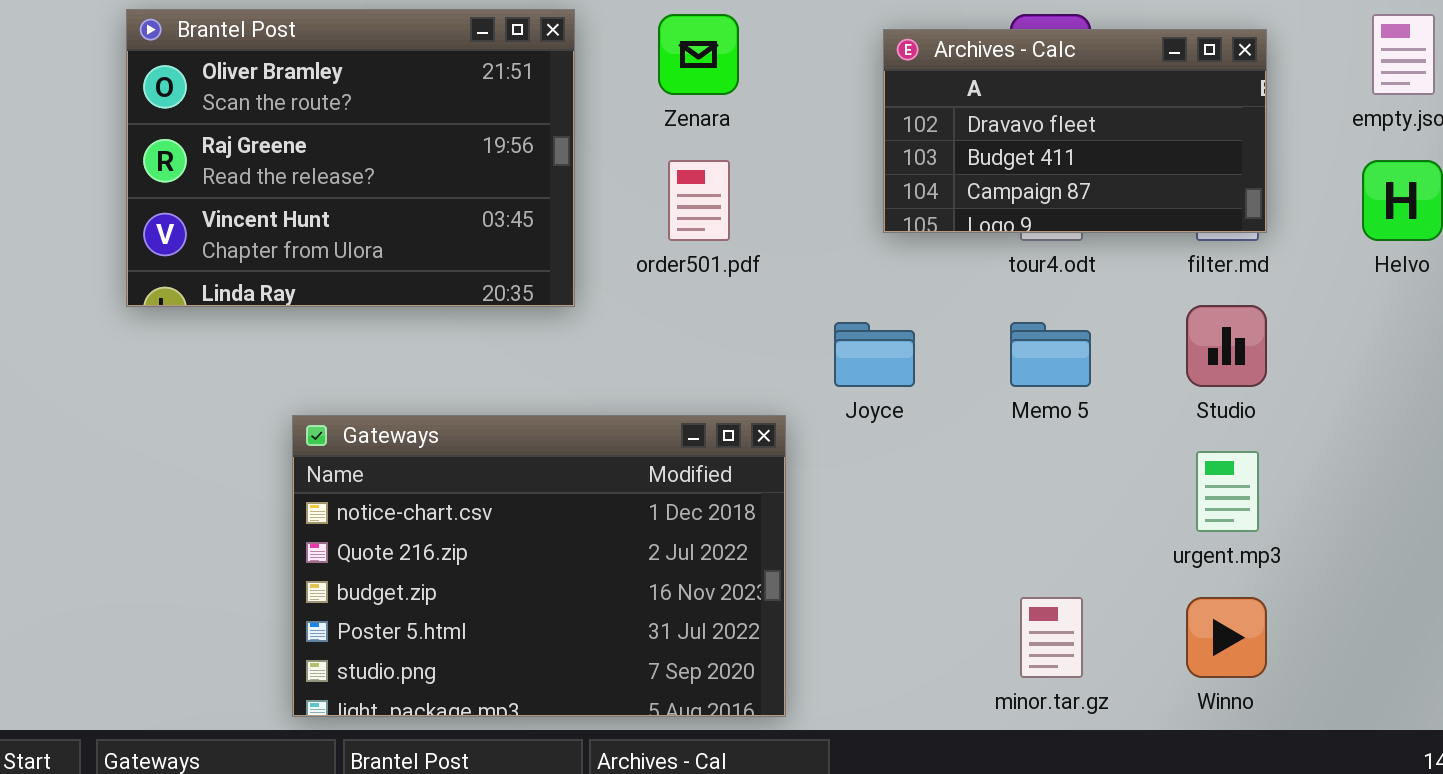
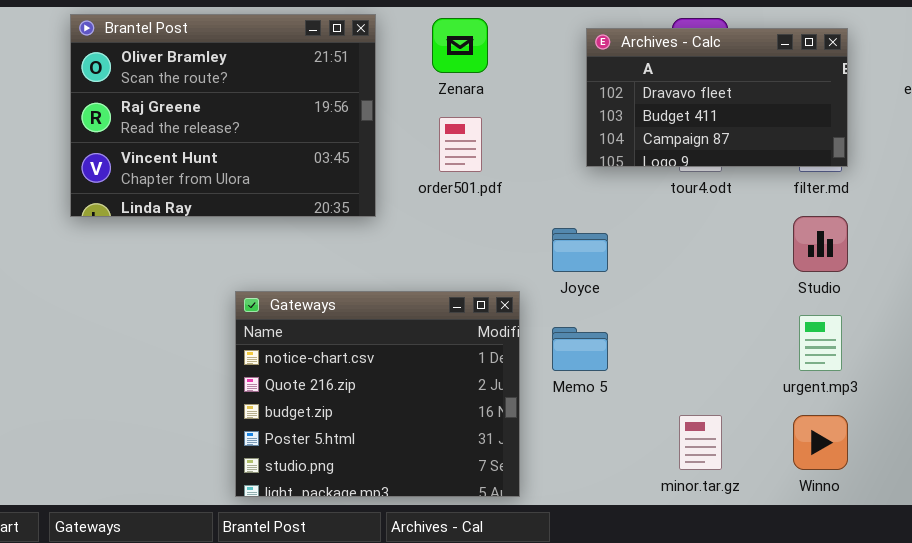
Memo 5: [1010,322,1091,387] -> [552,327,608,371], moved
Gateways: [292,415,786,717] -> [235,291,520,497], resized

